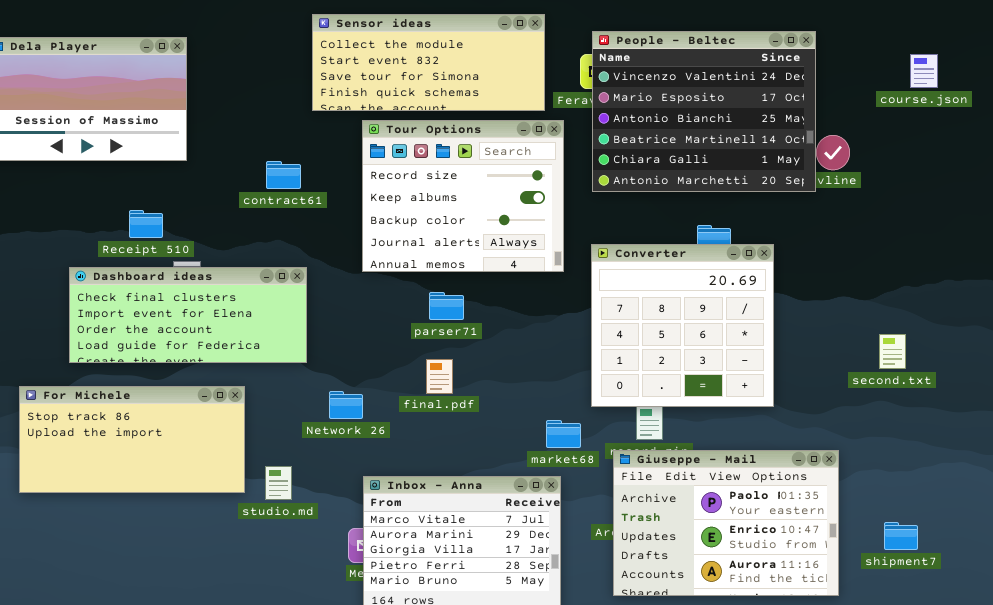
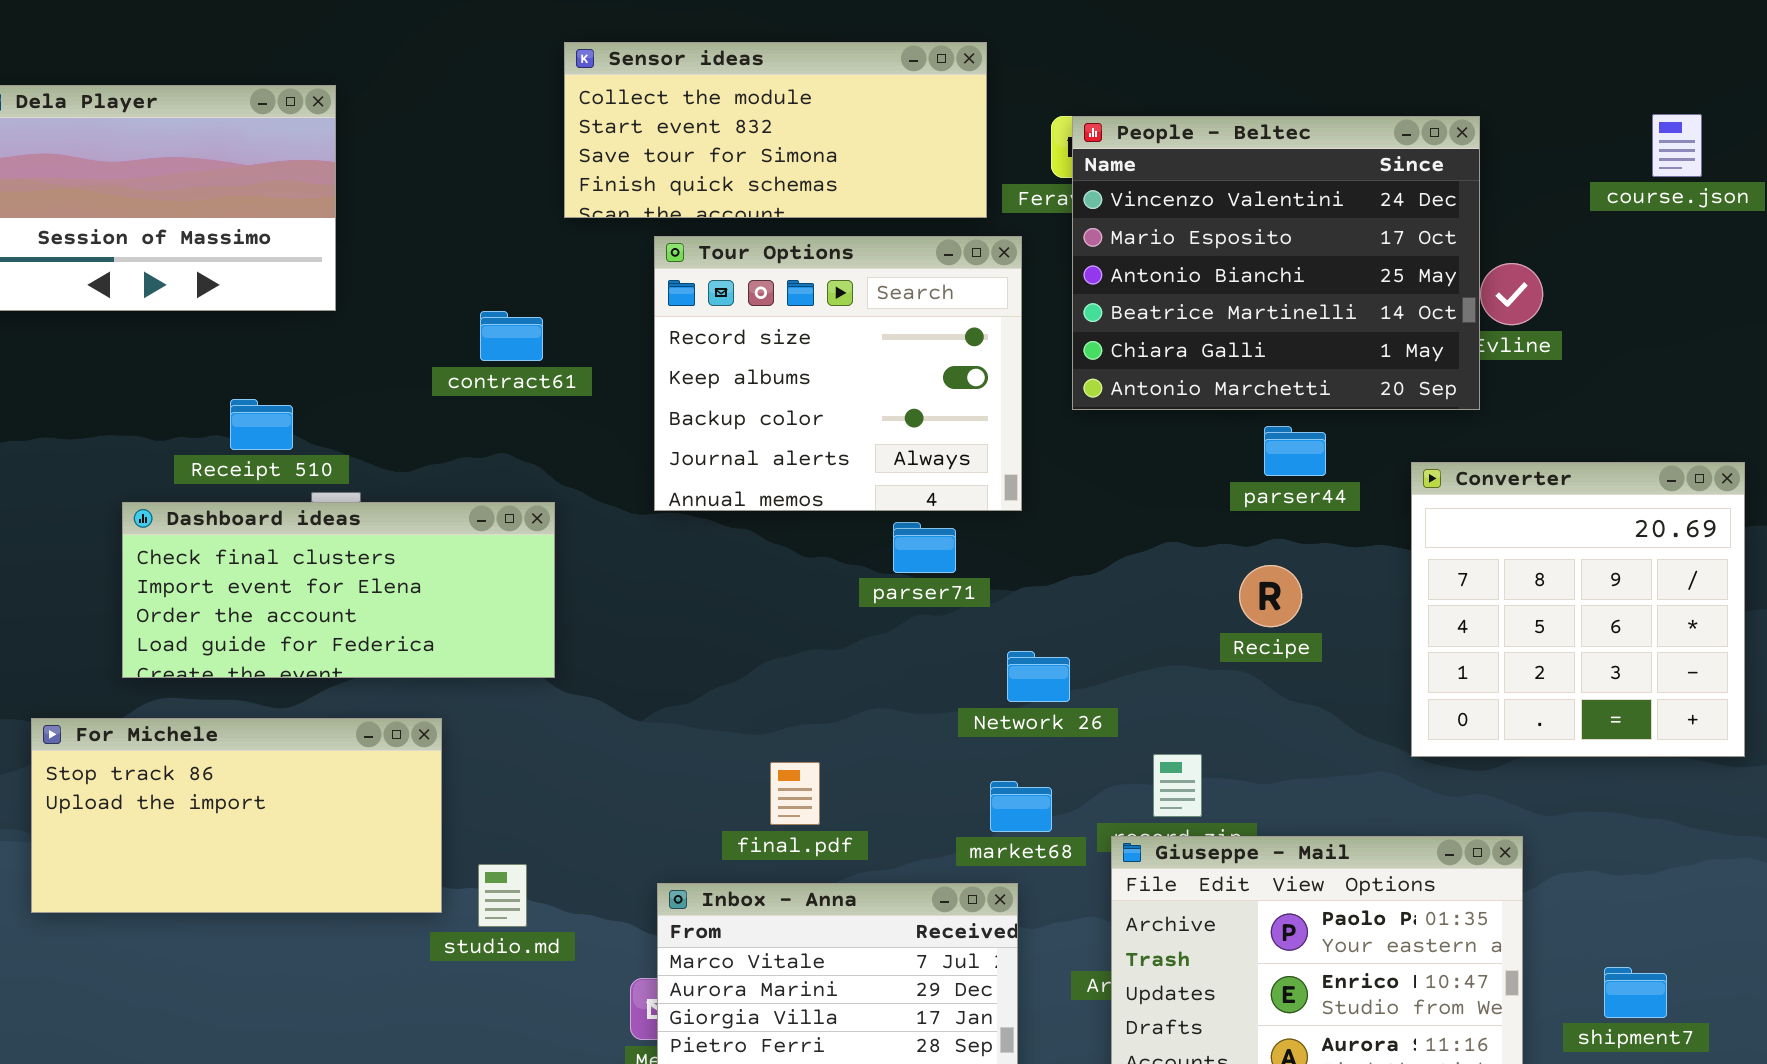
People - Beltec: [592,31,816,192] -> [1072,116,1480,410], moved
Converter: [591,244,774,407] -> [1411,462,1745,757], moved
parser71: [429,292,464,320] -> [893,522,956,573], moved
final.pdf: [426,359,453,394] -> [770,762,820,825], moved
Network 26: [329,391,363,419] -> [1007,651,1070,702], moved

